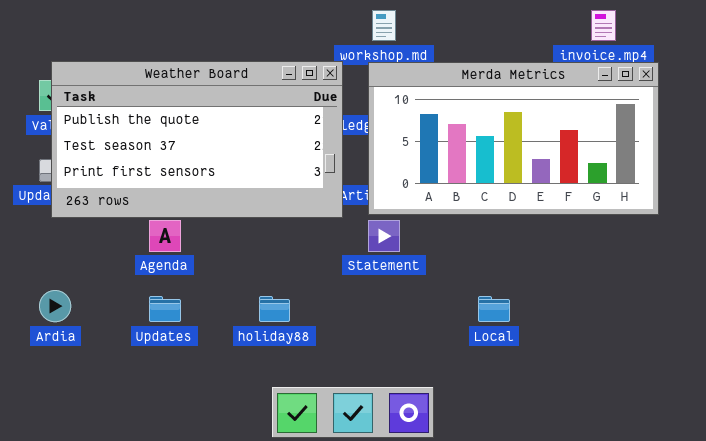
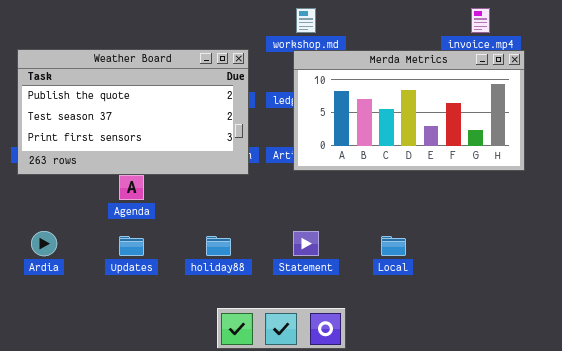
Weather Board: [51,61,343,218] -> [17,49,249,175], moved
Statement: [368,220,400,252] -> [293,231,319,256], moved

